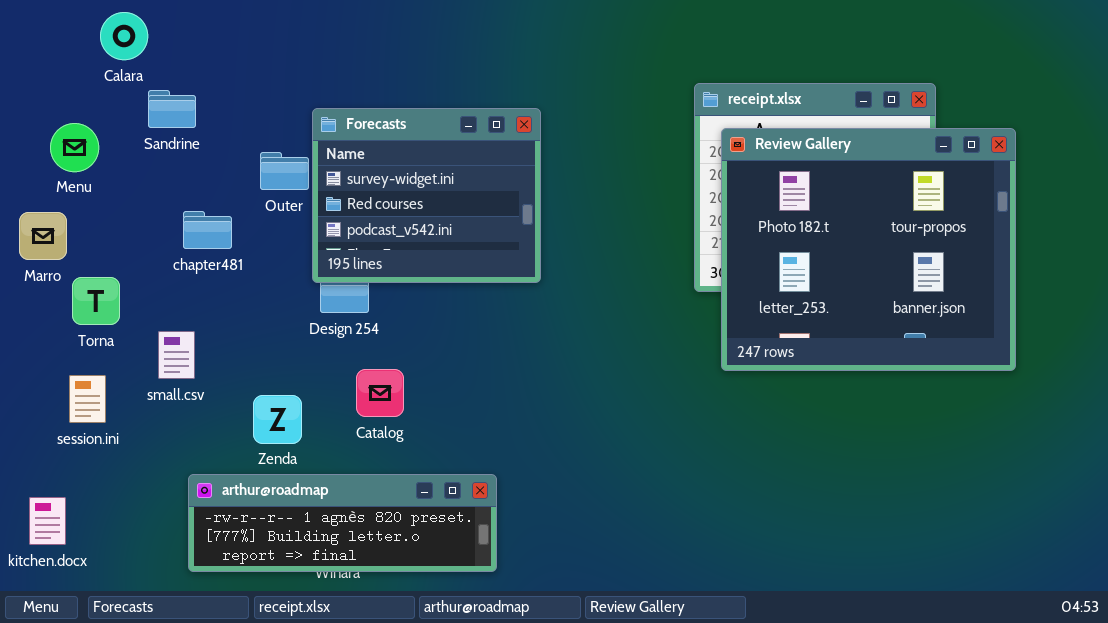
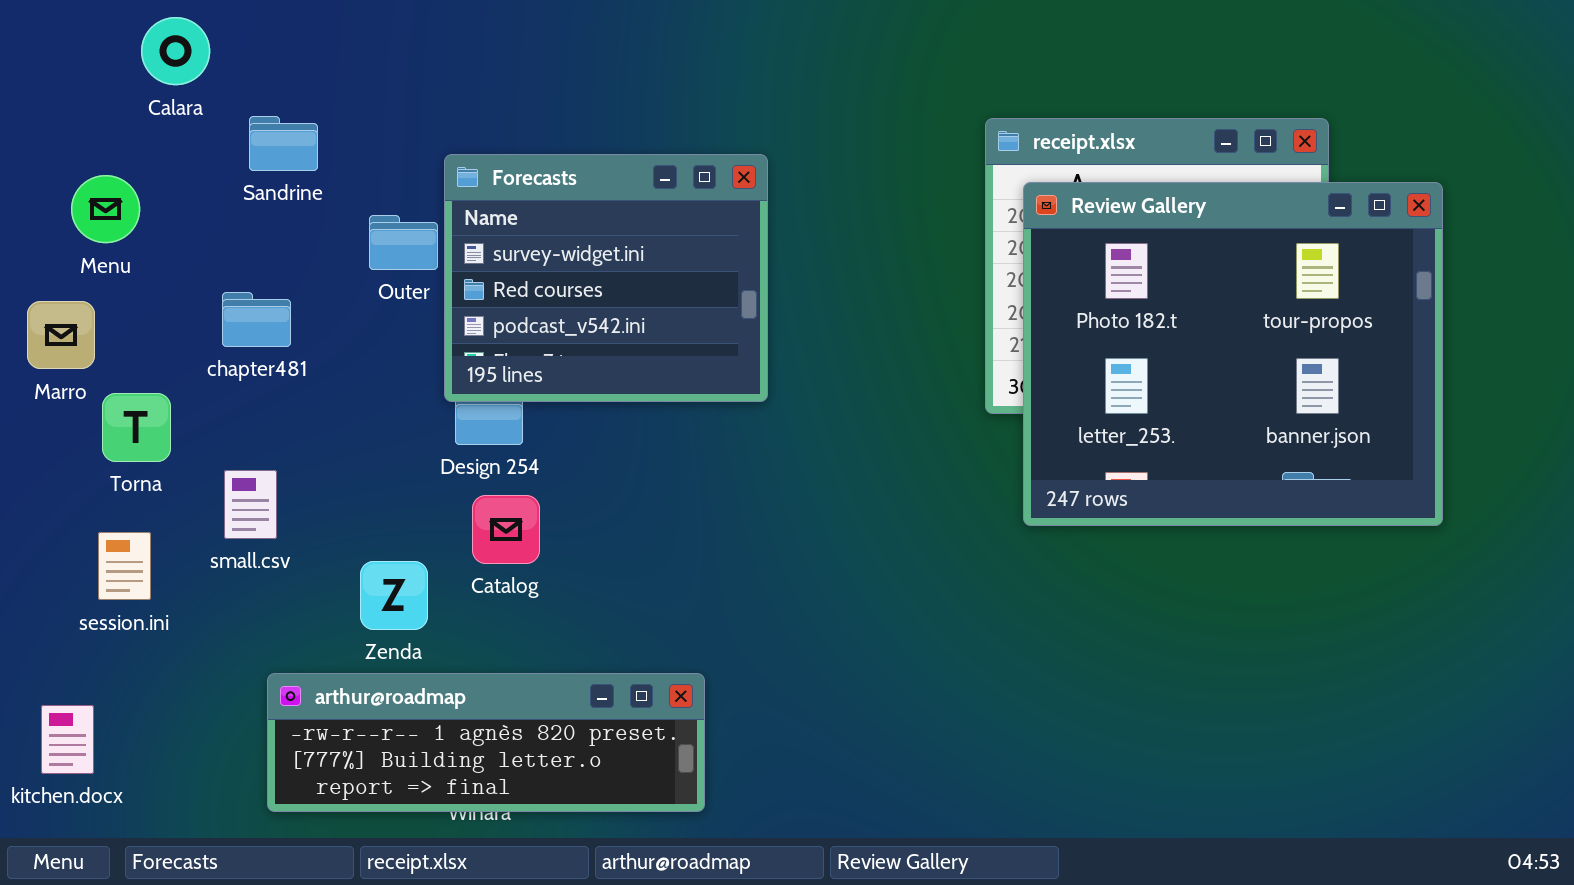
Sandrine: [148,90,196,128] -> [249,116,318,171], moved
chapter481: [183,211,232,249] -> [222,292,291,347], moved
Catalog: [356,369,404,417] -> [472,495,540,564], moved

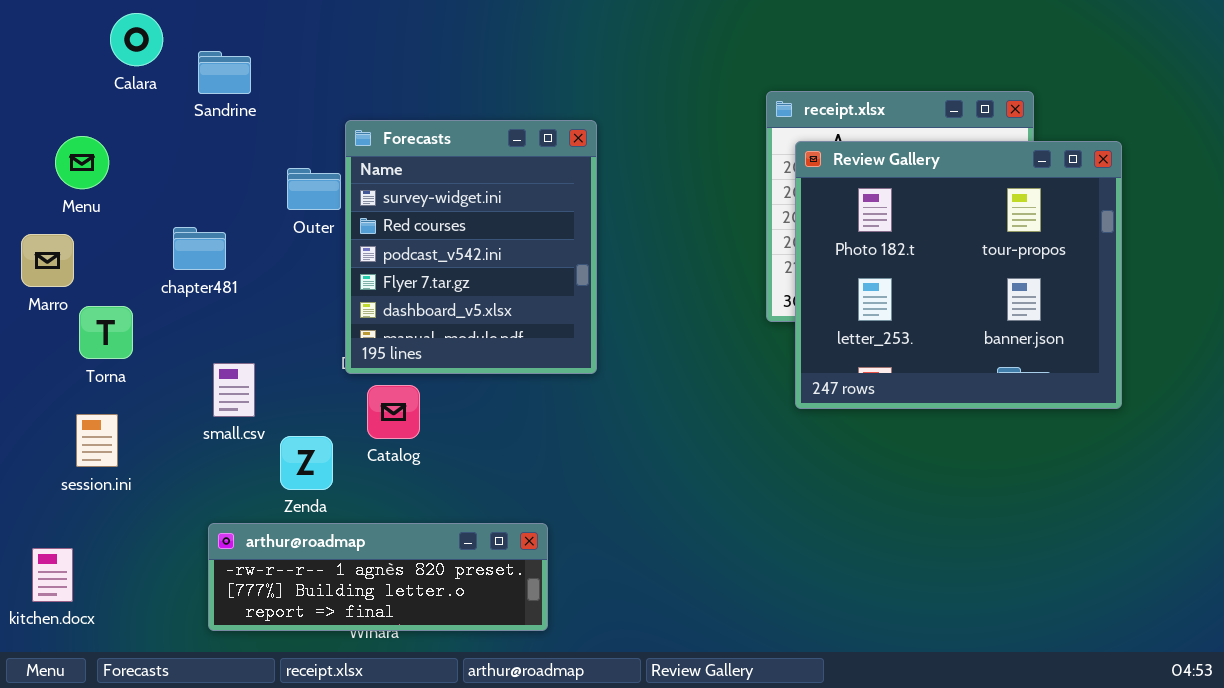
Sandrine: [249,116,318,171] -> [198,51,251,94], moved
Forecasts: [444,154,768,402] -> [345,120,597,374], resized
small.csv: [224,470,277,539] -> [213,363,255,417], moved

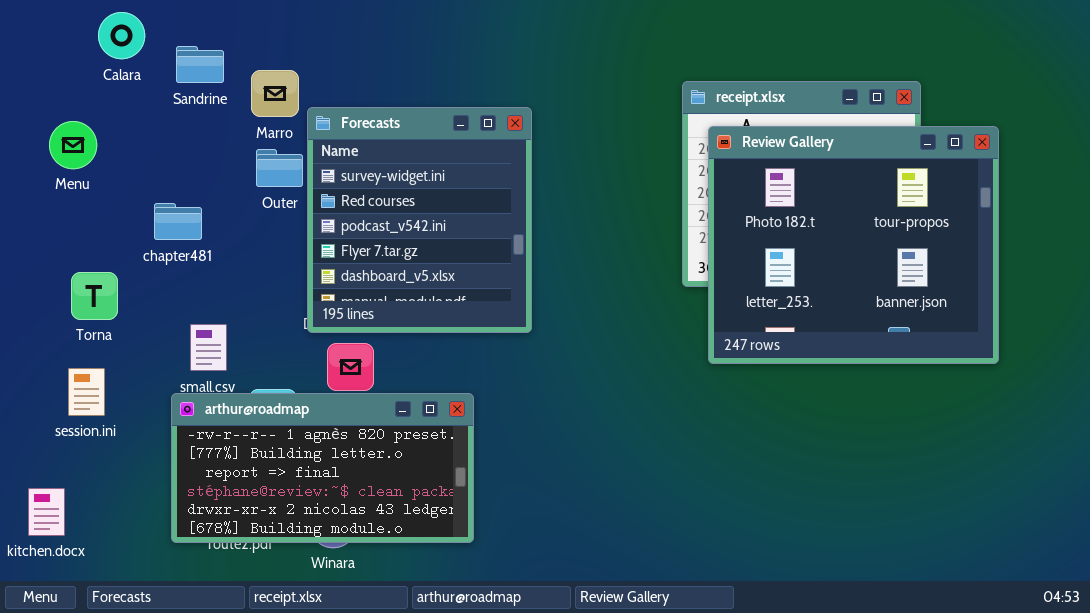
Marro: [21,234,74,287] -> [251,70,299,117], moved
arthur@roadmap: [208,523,548,631] -> [171,393,474,543], moved, resized

